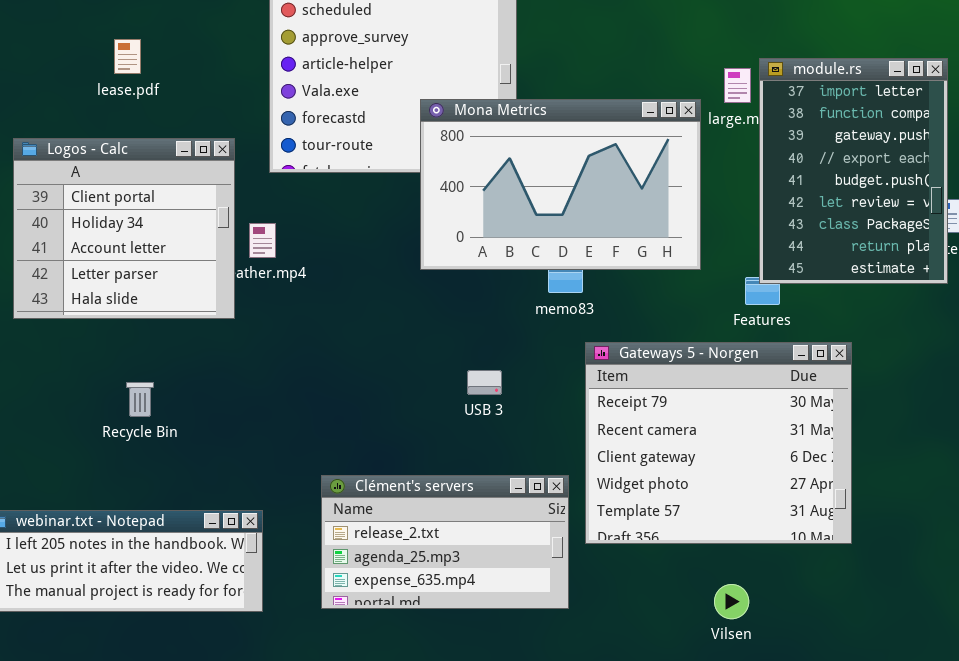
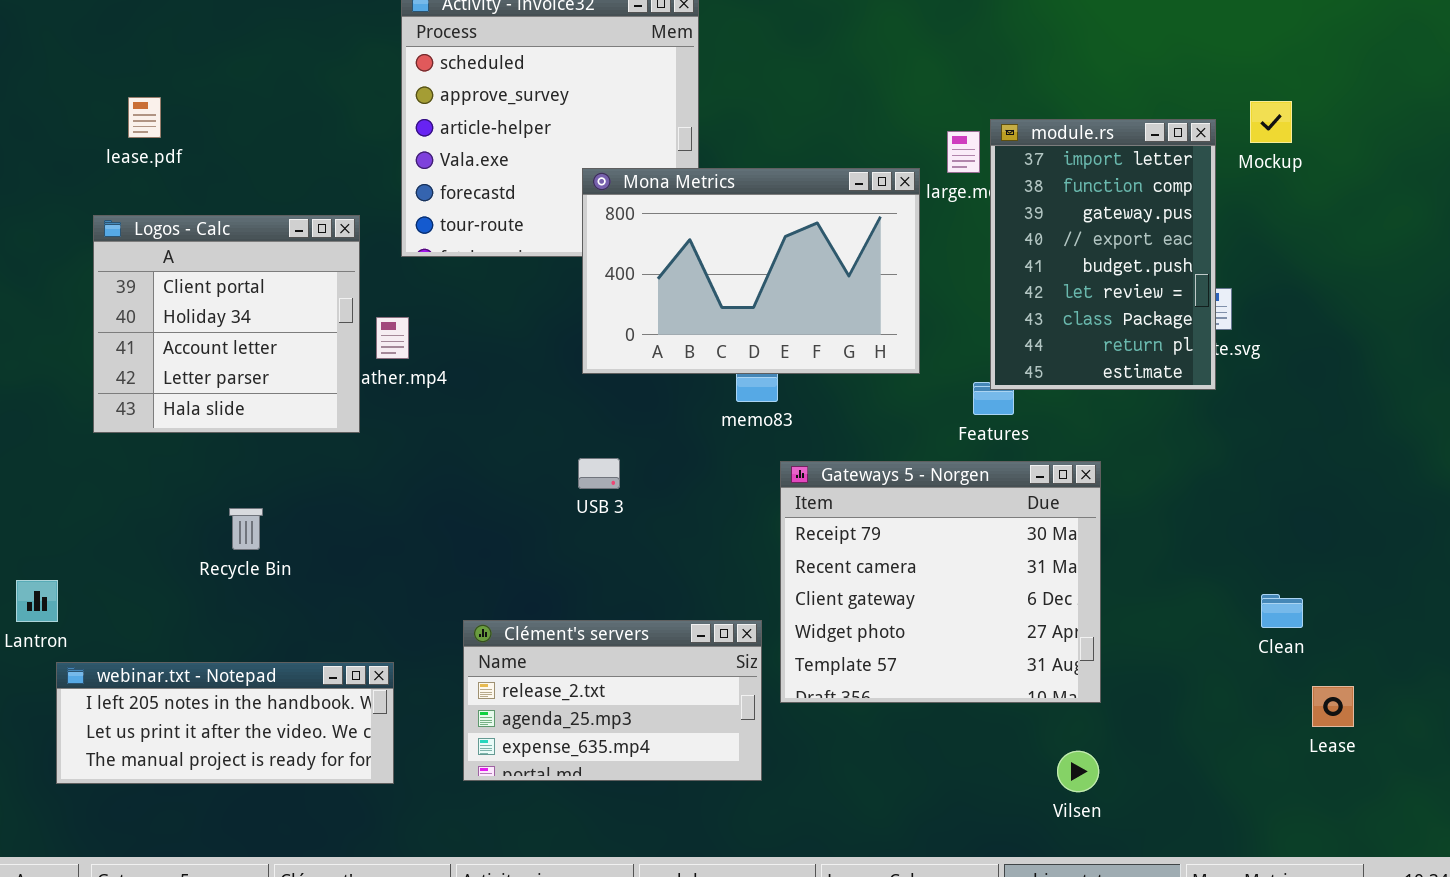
lease.pdf: [114,39,141,74] -> [128,97,161,138], moved
USB 3: [467,370,502,395] -> [578,458,620,489], moved
Vilsen: [714,584,749,619] -> [1057,751,1099,792], moved

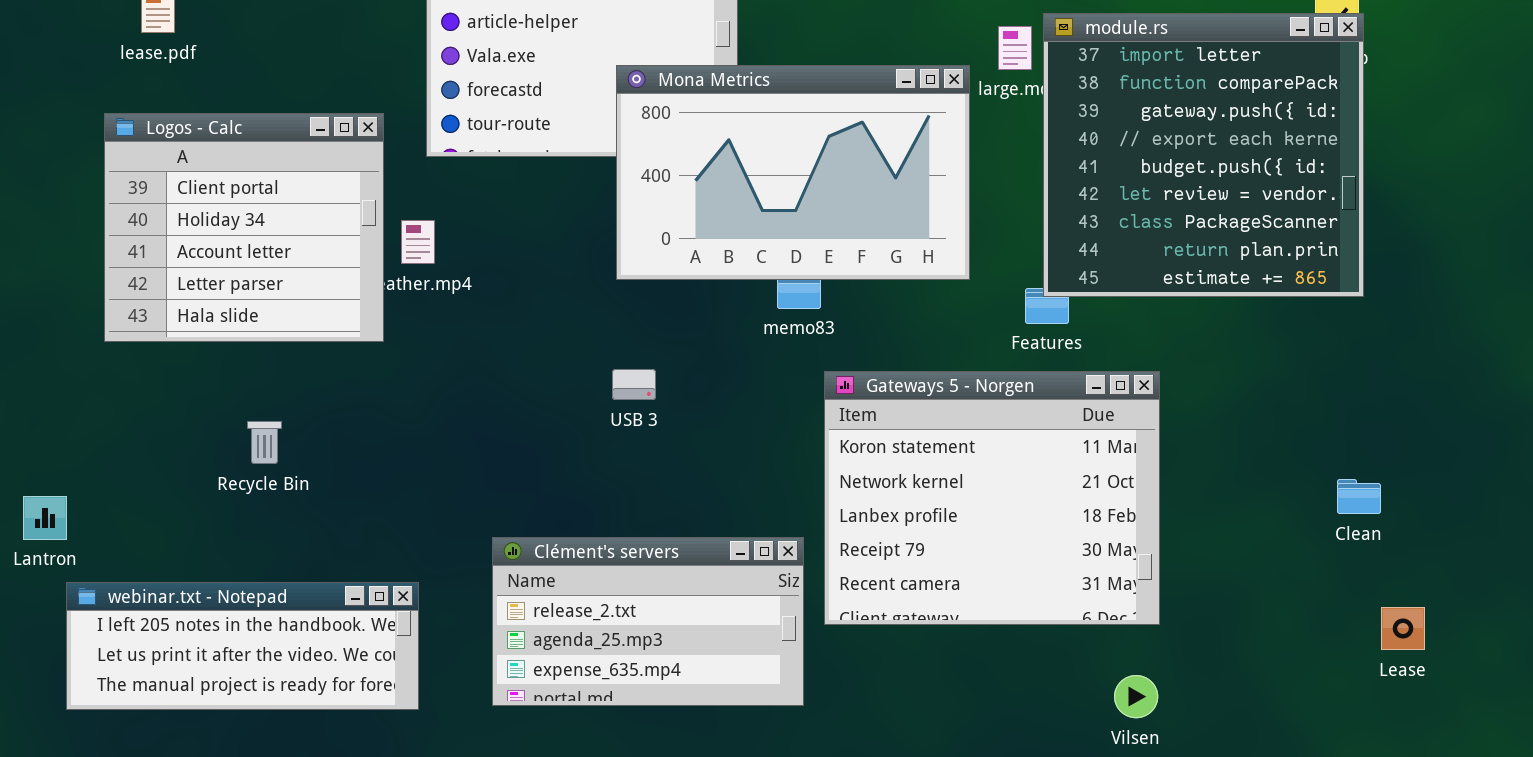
module.rs: [990,119,1216,390] -> [1043,13,1364,297], resized
Gateways 5 - Norgen: [780,461,1101,703] -> [824,371,1160,625], scrolled up 3 rows
Clean: [1261,594,1303,628] -> [1337,479,1381,514], moved

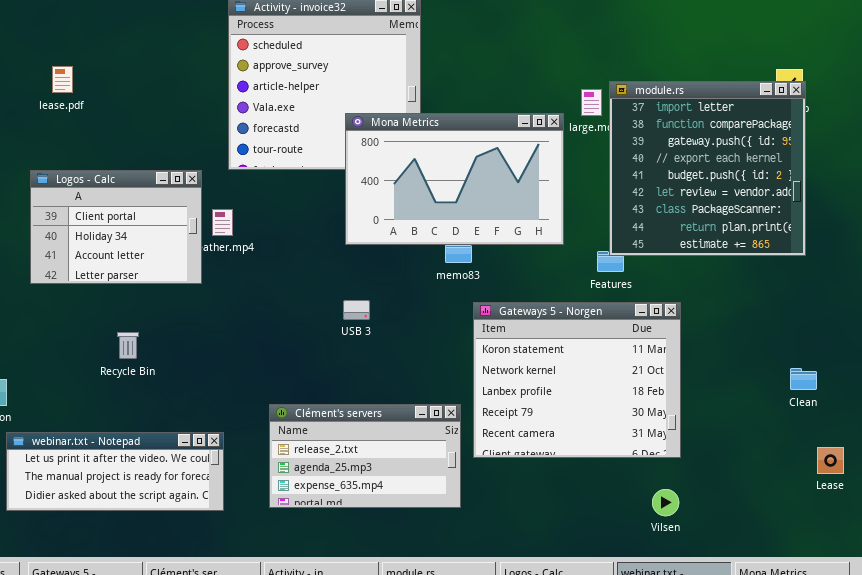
Logos - Calc: [104,113,384,342] -> [30,170,202,284], resized
webinar.txt - Notepad: [66,582,419,710] -> [6,432,224,511], scrolled down 1 row

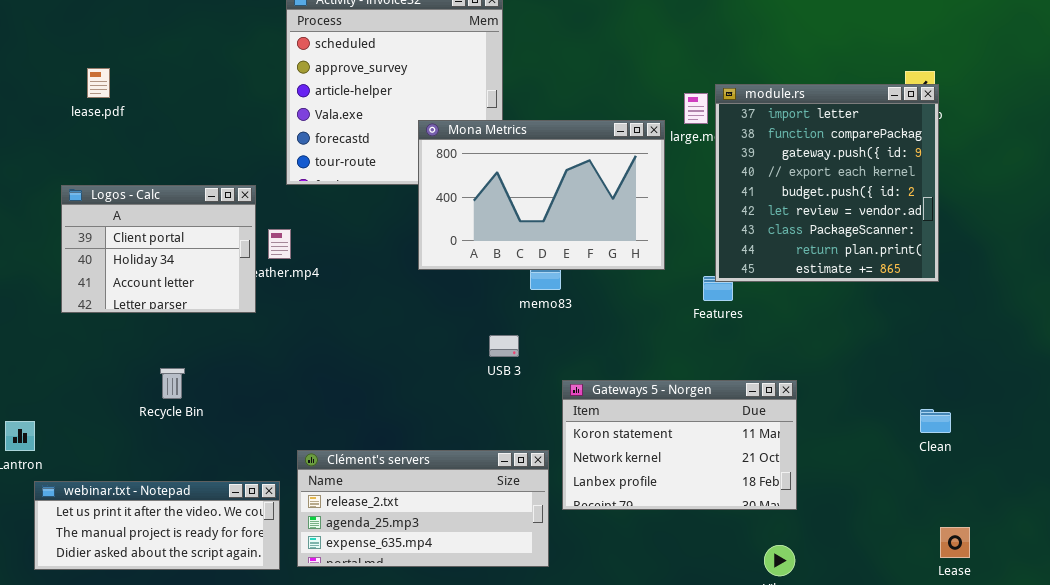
USB 3: [343,300,370,320] -> [489,335,519,357], moved
Gateways 5 - Norgen: [473,302,681,458] -> [562,380,797,510], resized
Clément's servers: [269,404,461,508] -> [297,450,549,567], resized
Lease: [817,447,844,474] -> [940,527,970,558], moved

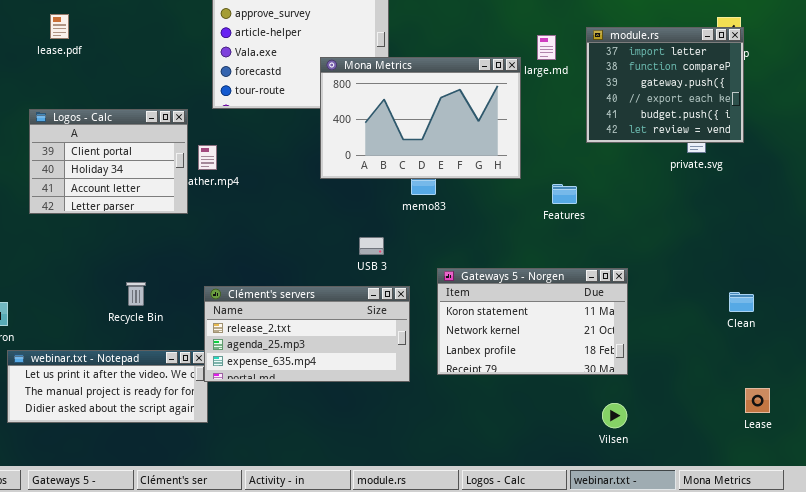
module.rs: [715,84,939,282] -> [586,27,744,143], resized
USB 3: [489,335,519,357] -> [359,237,384,255], moved
Recycle Bin: [160,368,185,399] -> [126,282,146,306], moved
Clément's servers: [297,450,549,567] -> [204,286,410,382], moved

